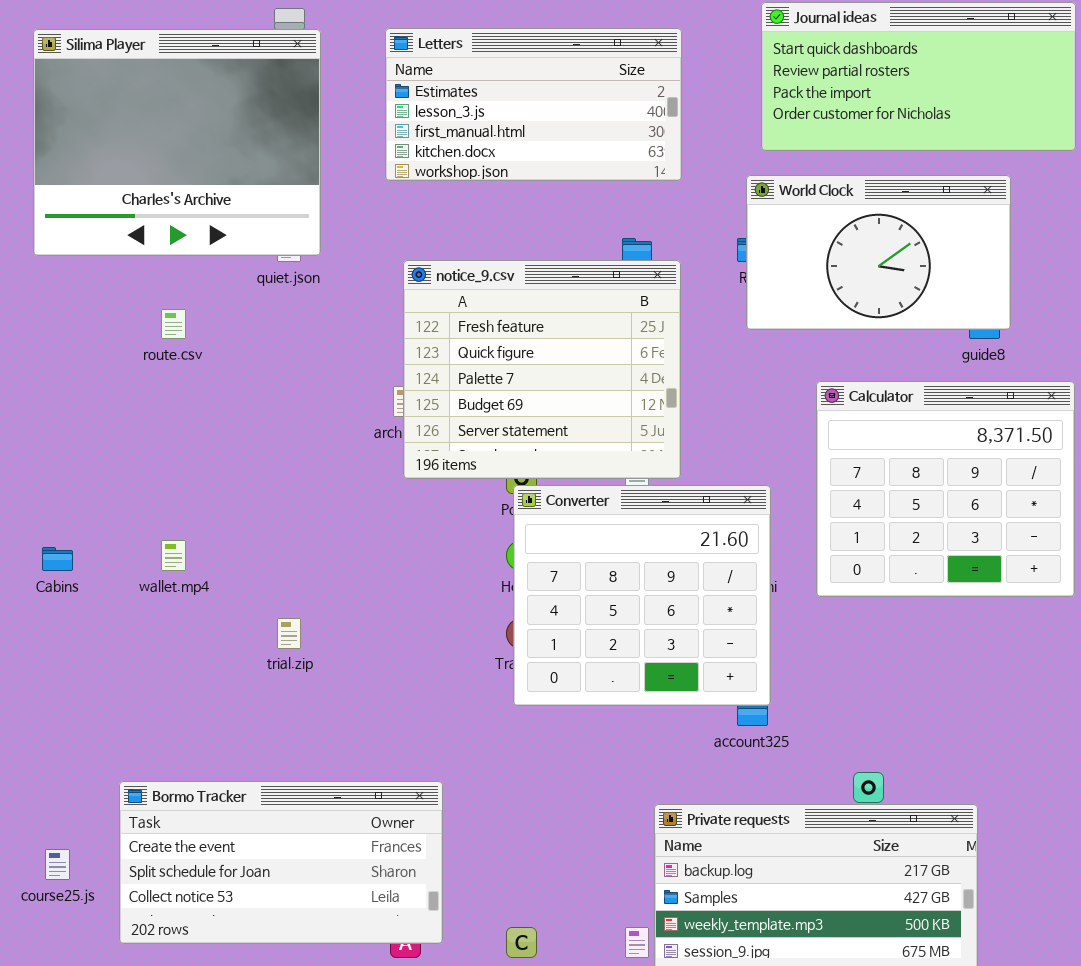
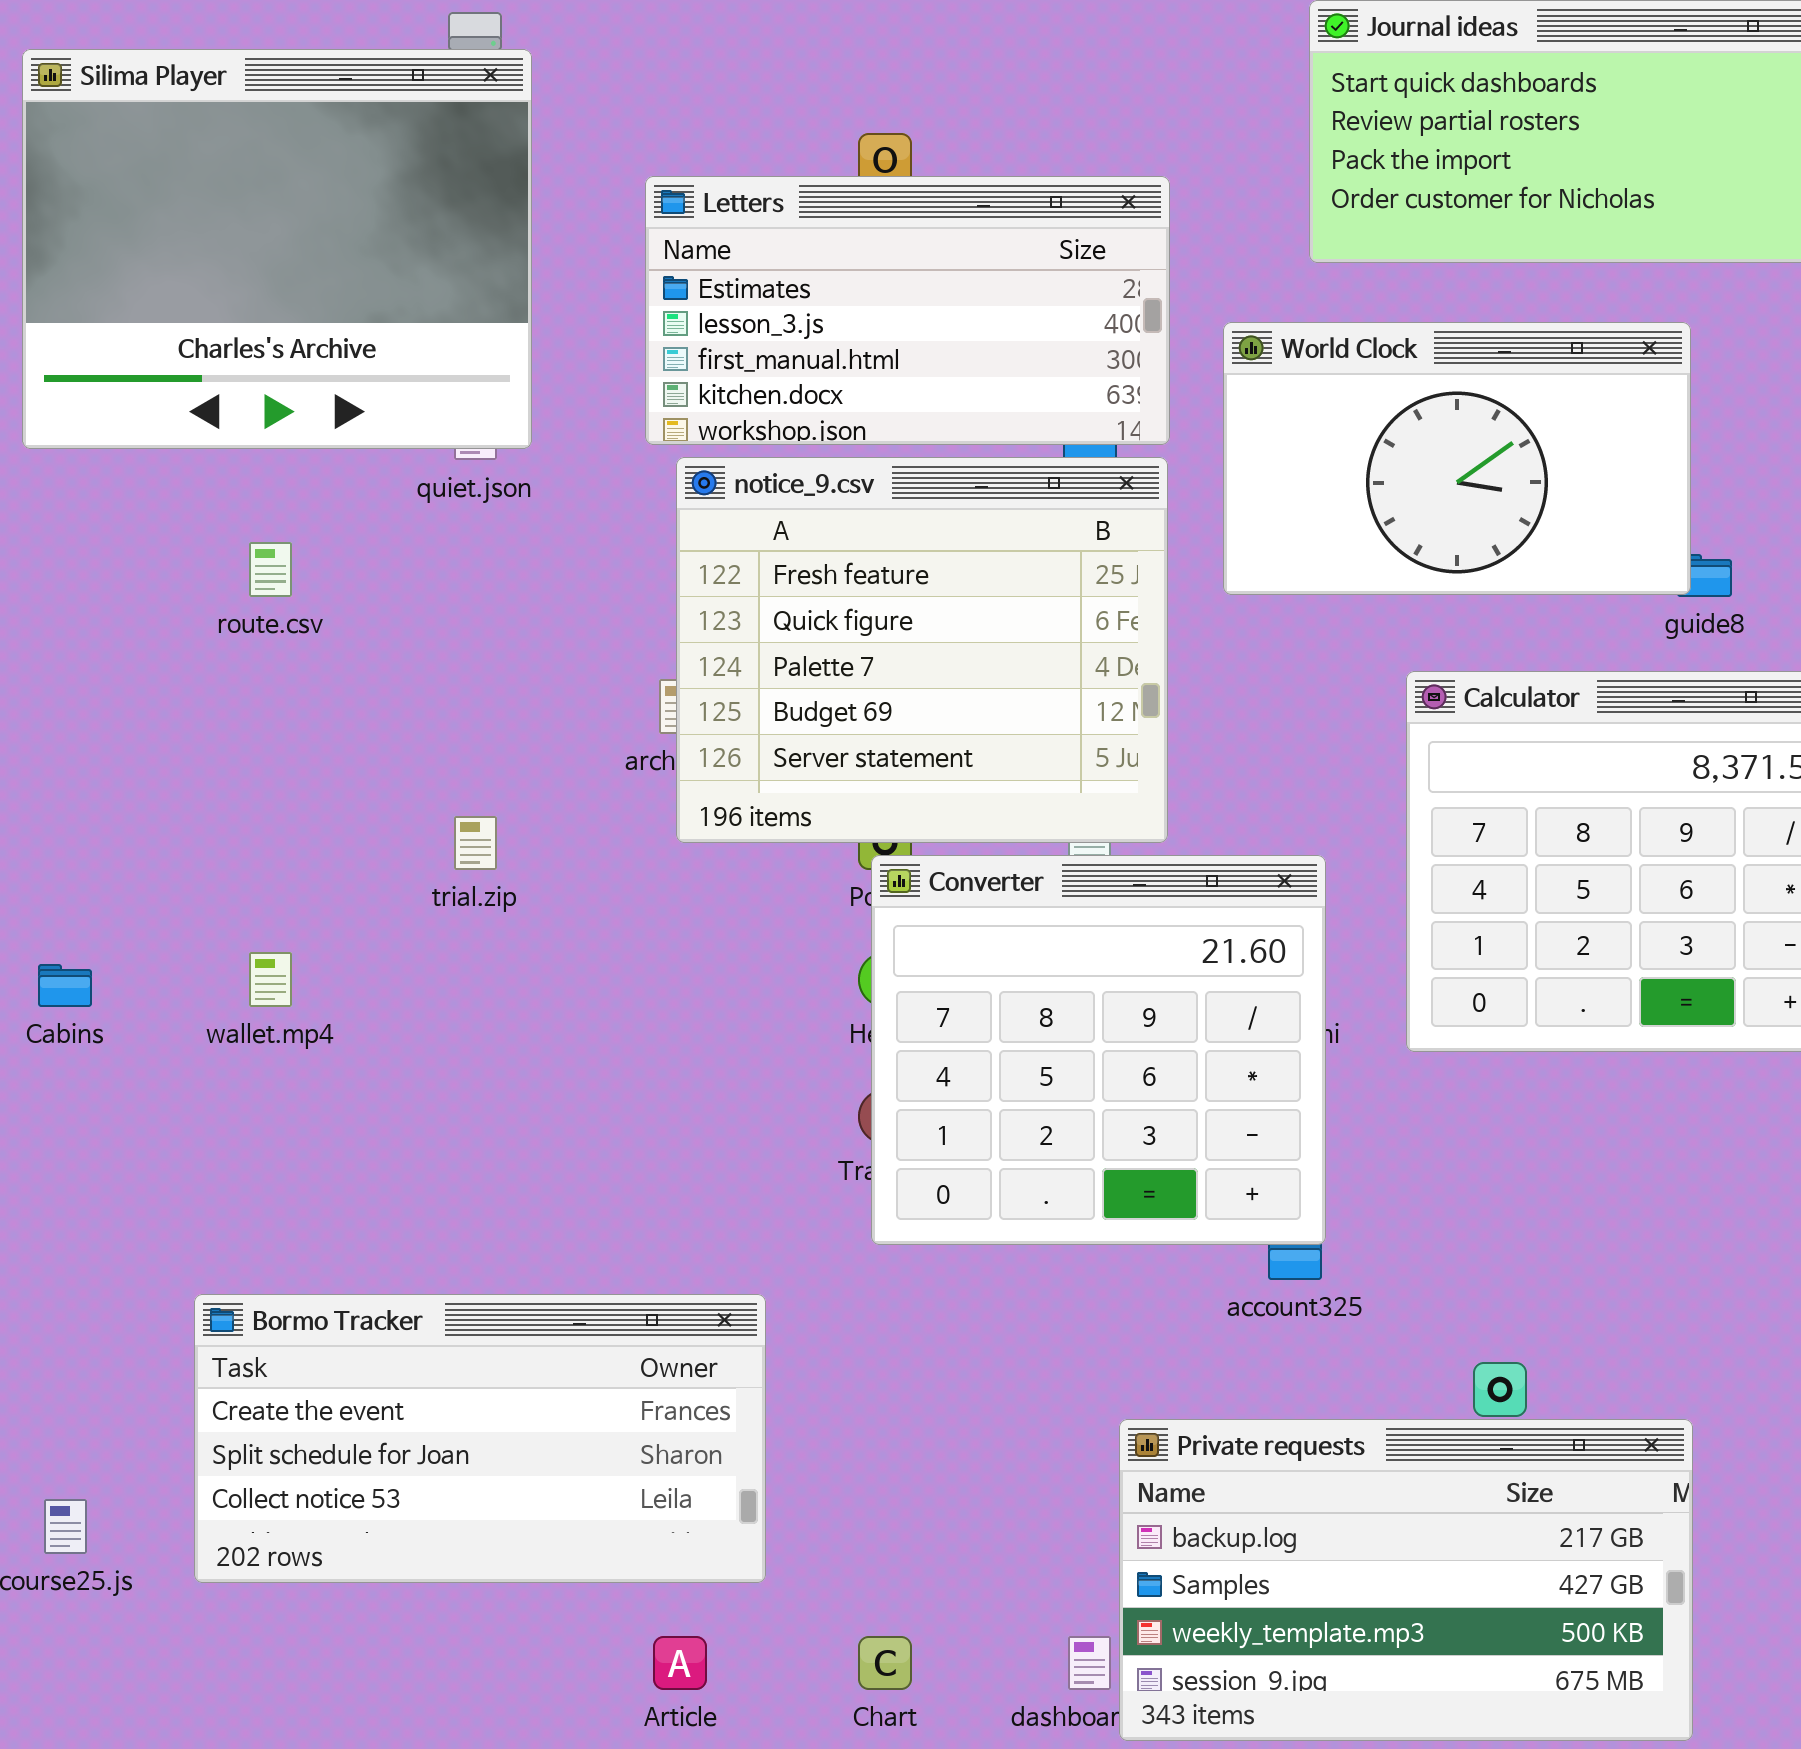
Letters: [385,28,682,181] -> [645,176,1170,445], moved
World Clock: [746,175,1011,330] -> [1223,322,1691,595], moved
trial.zip: [277,618,301,649] -> [454,816,497,870], moved
Bormo Tracker: [119,781,443,944] -> [194,1294,766,1583], moved

